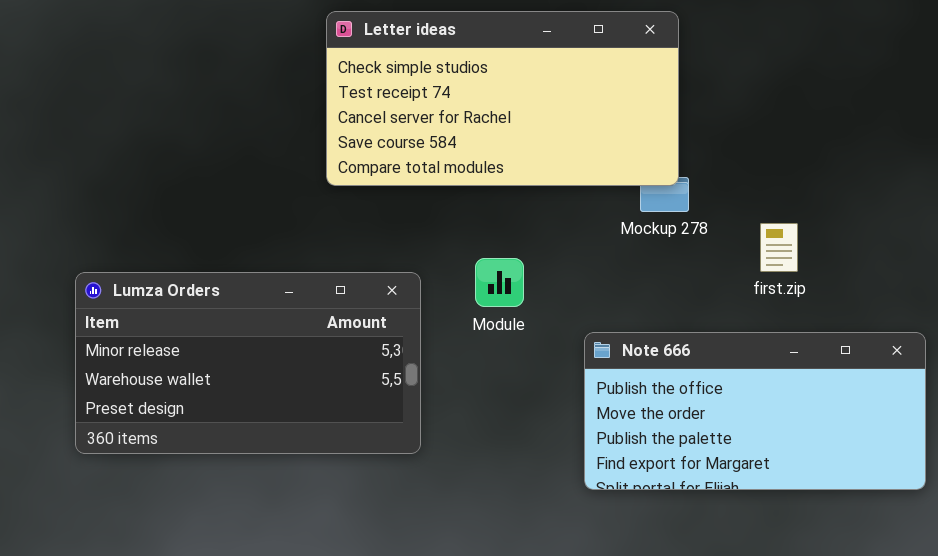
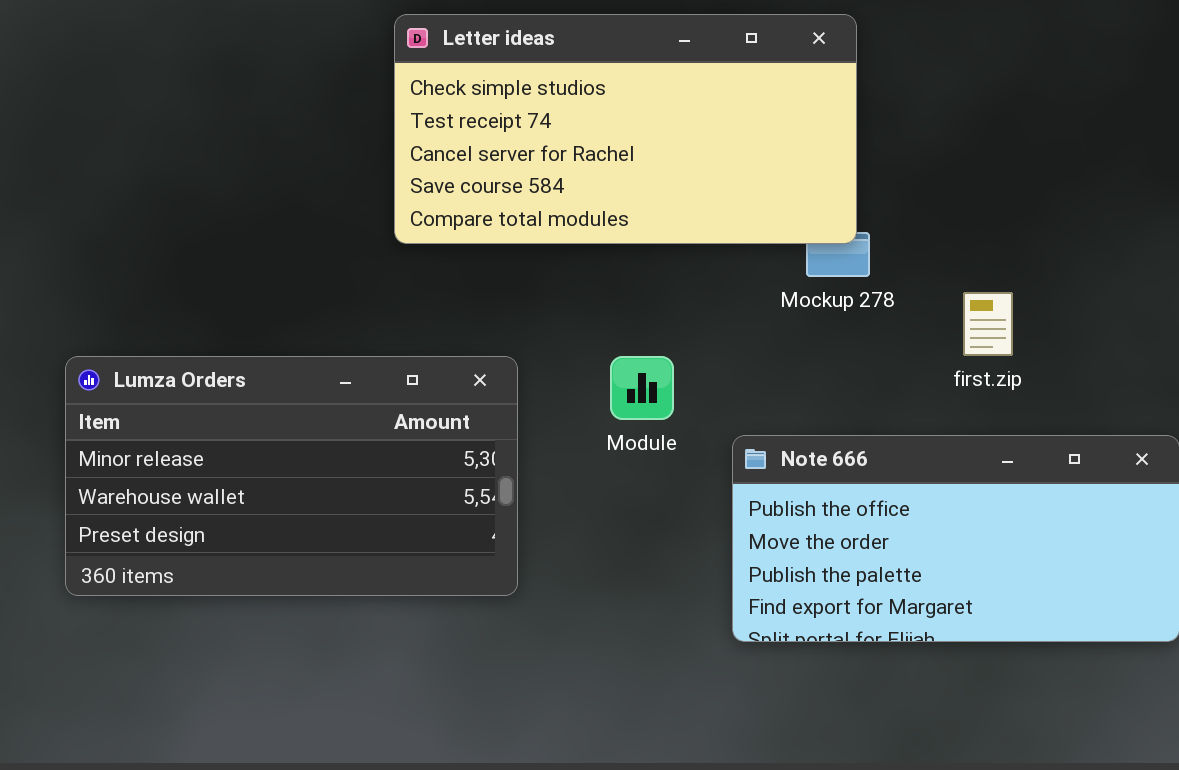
Module: [475,258,524,307] -> [610,356,674,420], moved

